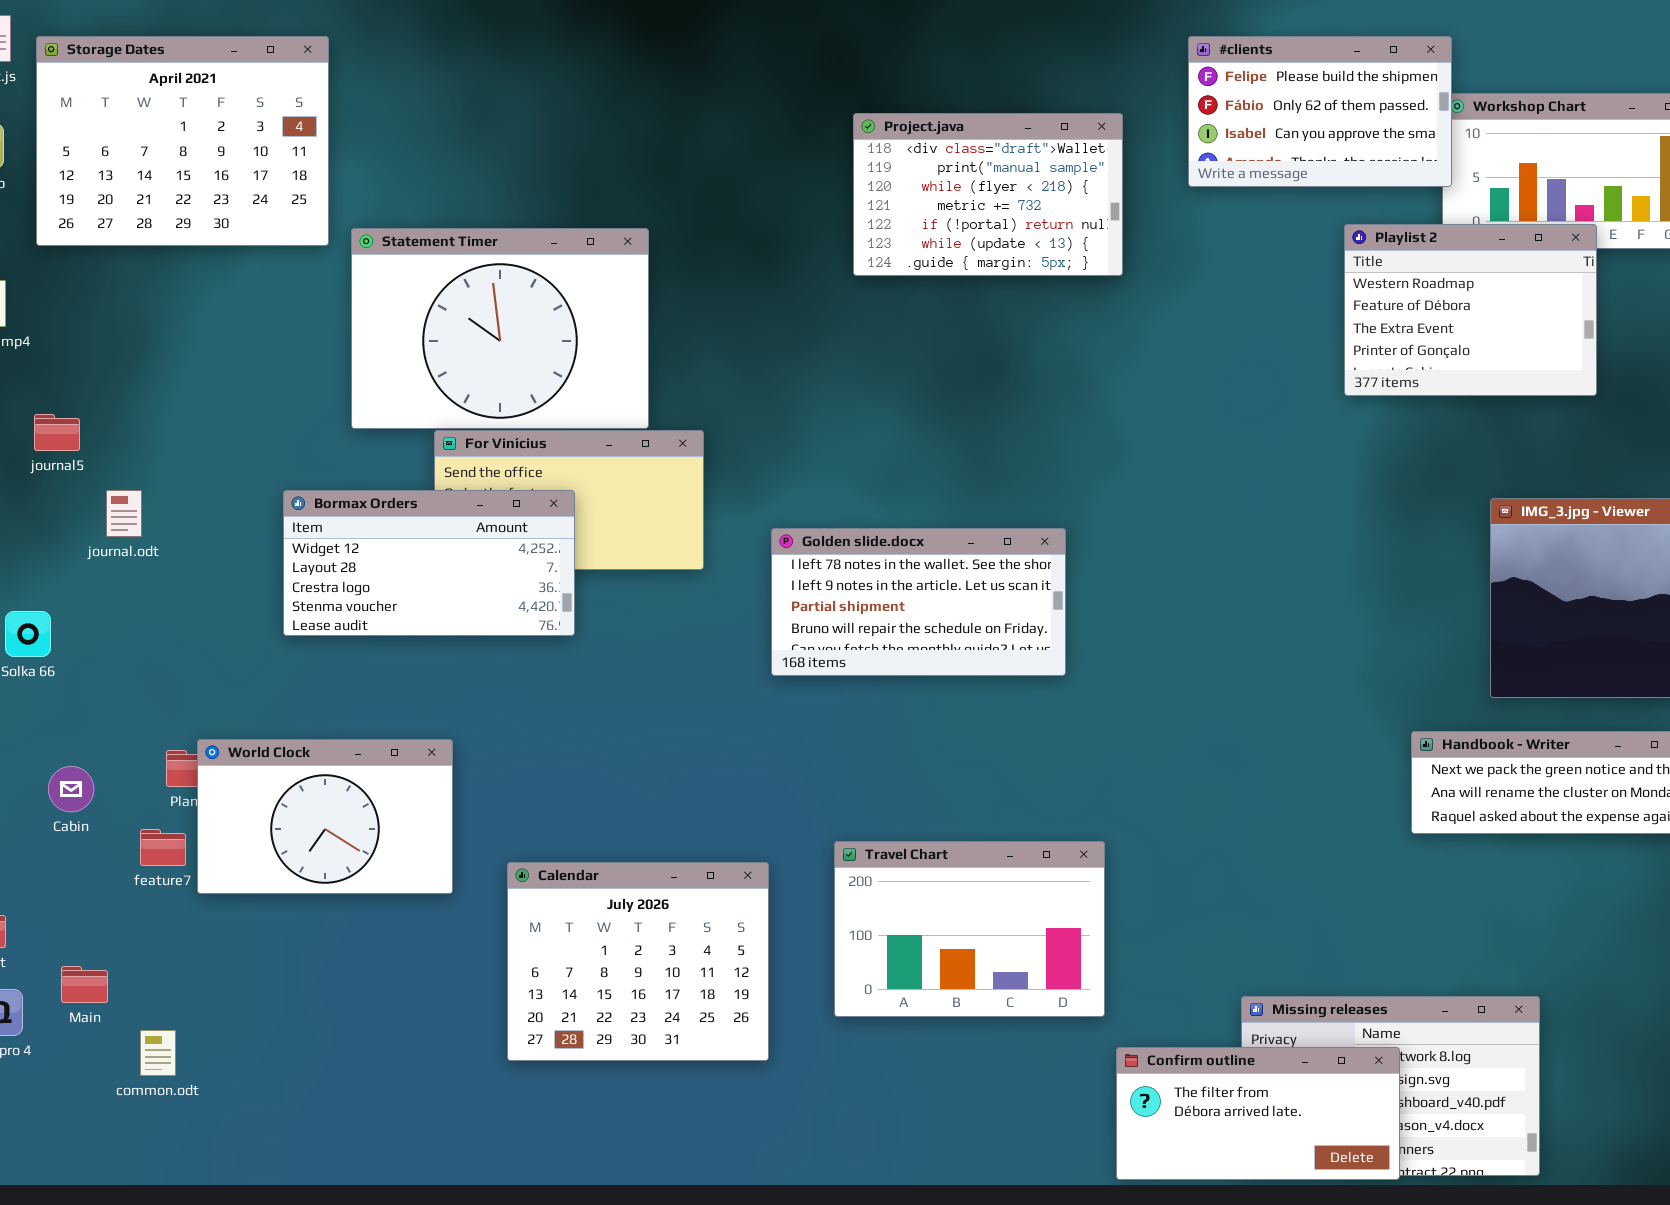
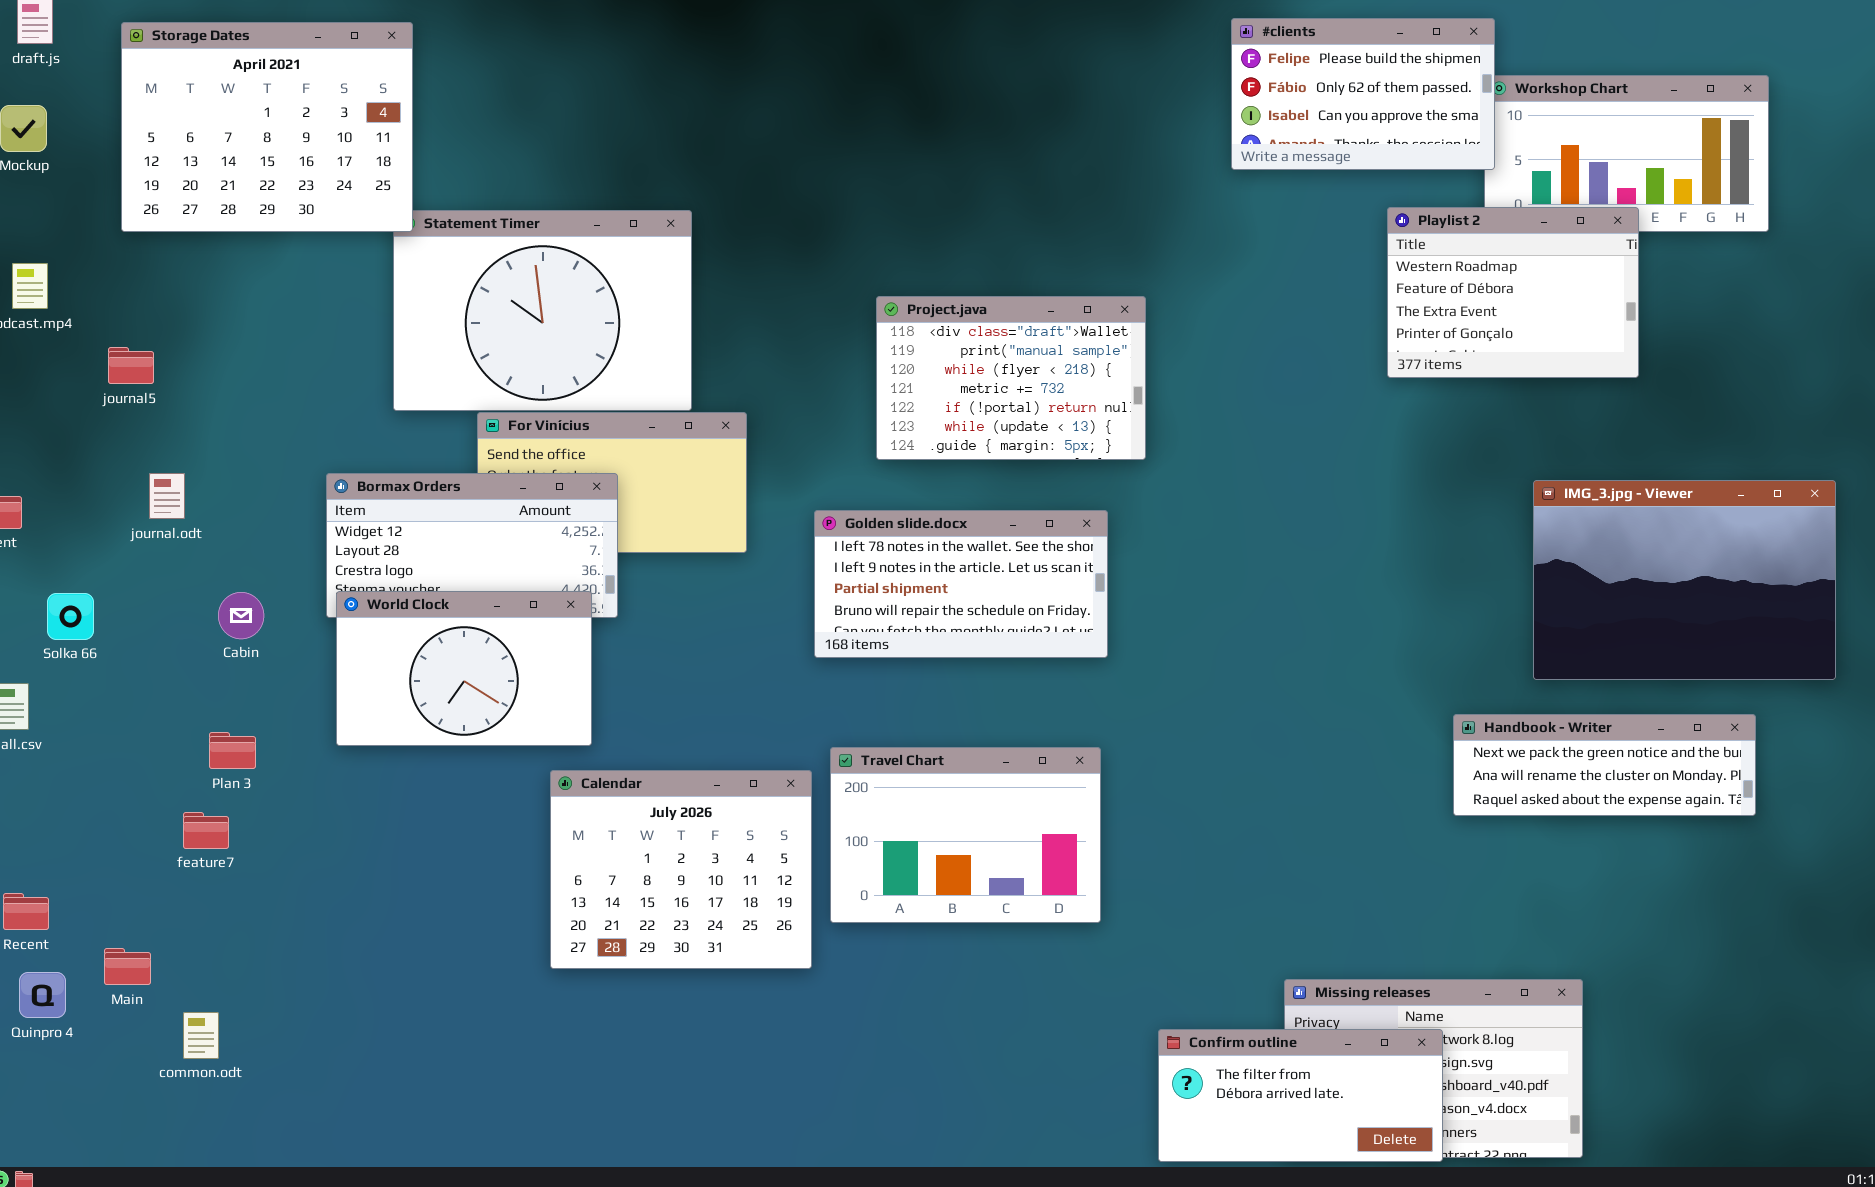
Storage Dates: [36,36,329,246] -> [121,22,413,232], moved
Project.java: [853,113,1123,276] -> [876,296,1146,460], moved
journal5: [34,414,80,451] -> [108,347,154,384], moved
World Clock: [197,739,453,894] -> [336,591,592,746], moved
Cabin: [48,766,94,812] -> [218,592,264,639], moved
Travel Chart: [834,841,1105,1017] -> [830,747,1101,923], moved
Calendar: [507,862,769,1061] -> [550,770,812,969], moved

